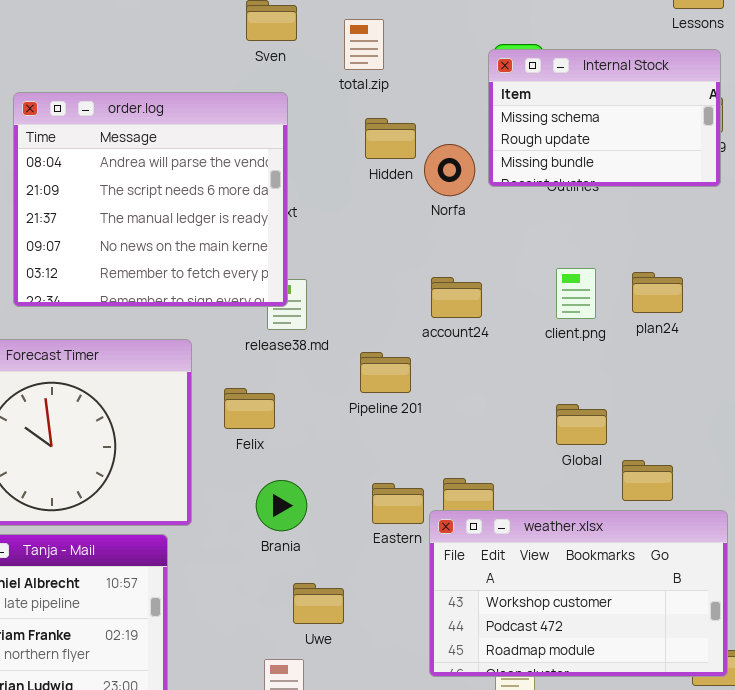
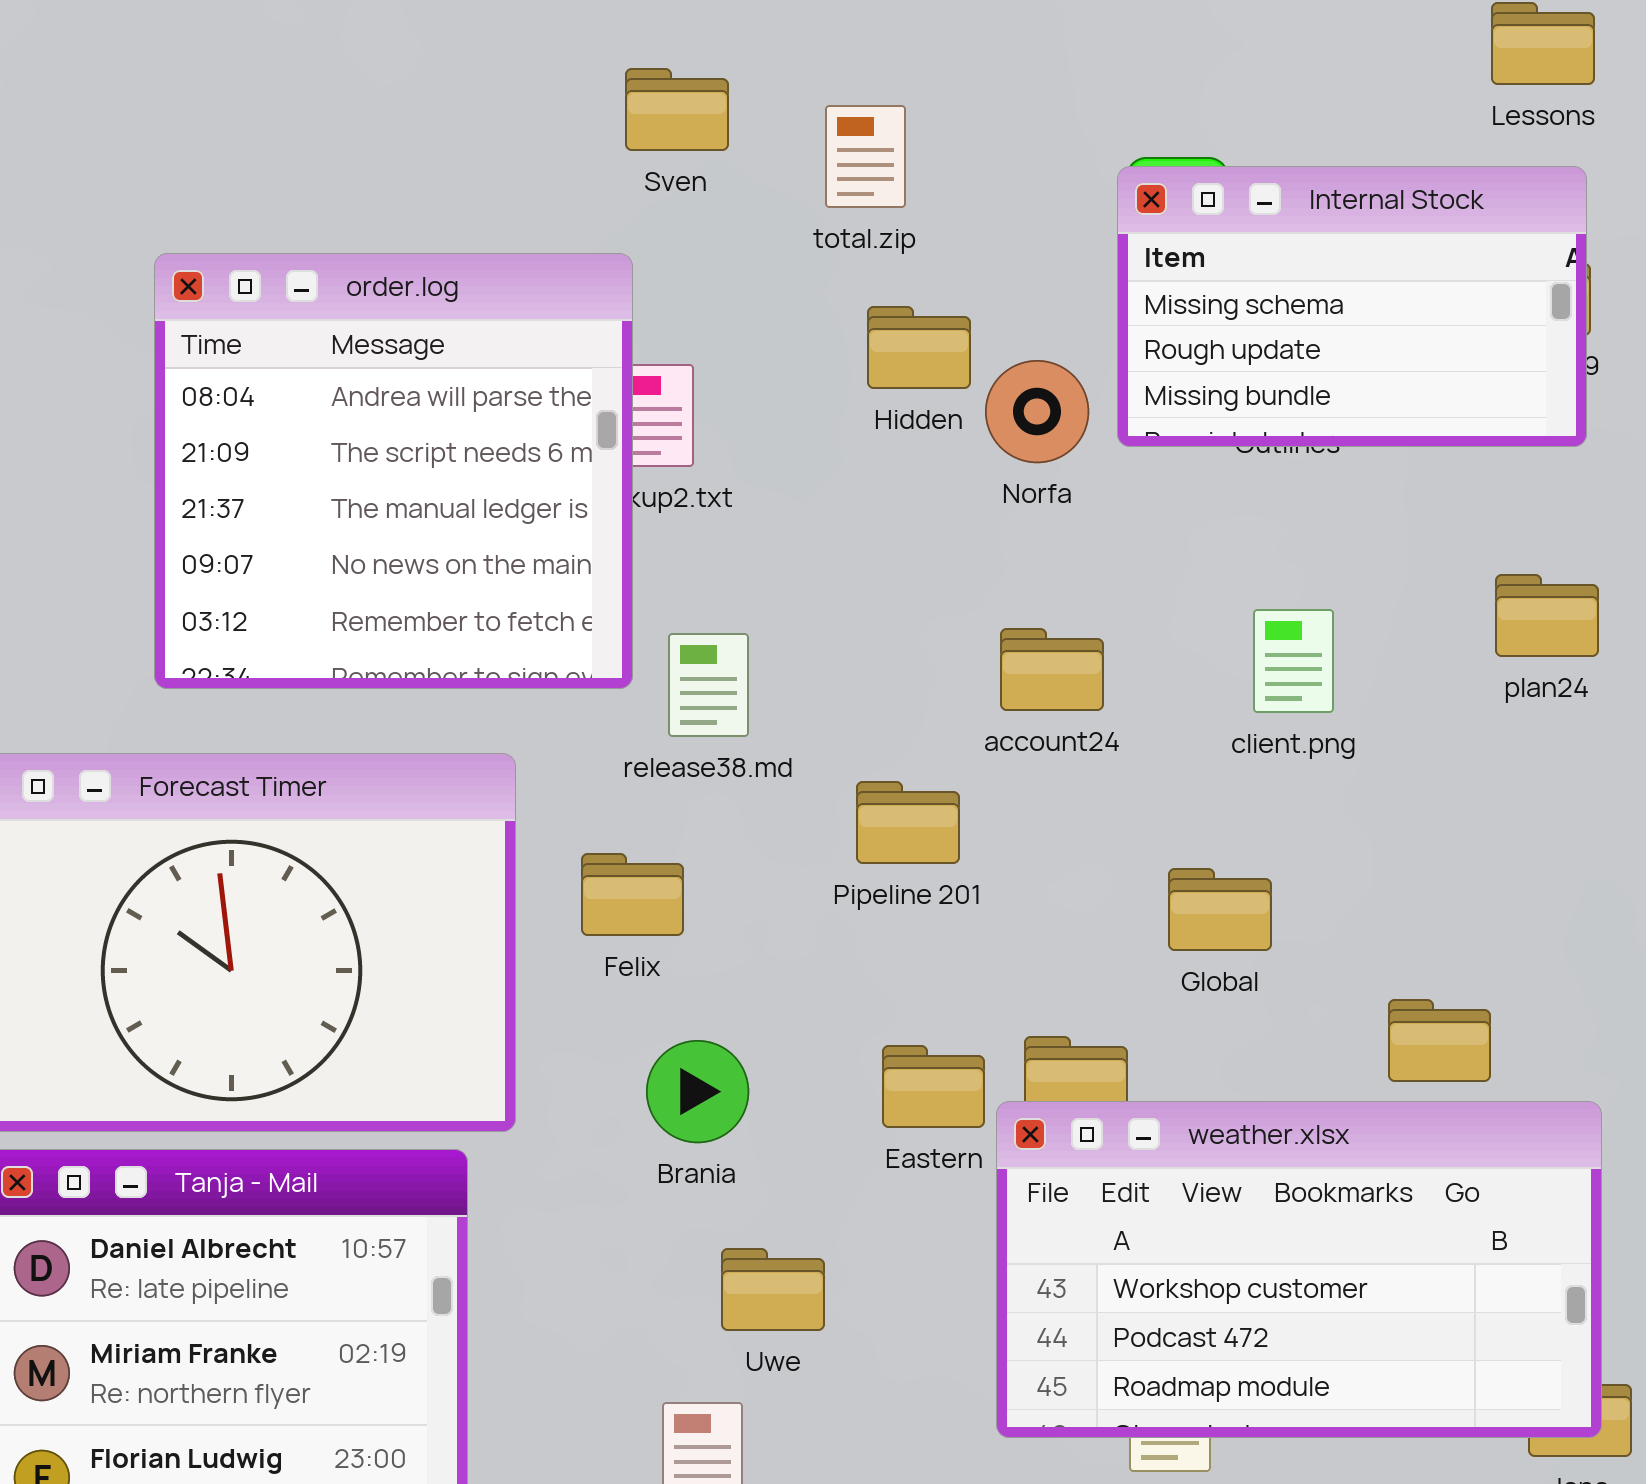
order.log: [13,92,288,307] -> [154,253,633,689], resized
plan24: [632,272,683,313] -> [1495,574,1599,657], moved
Global: [556,404,607,445] -> [1168,868,1272,951], moved

